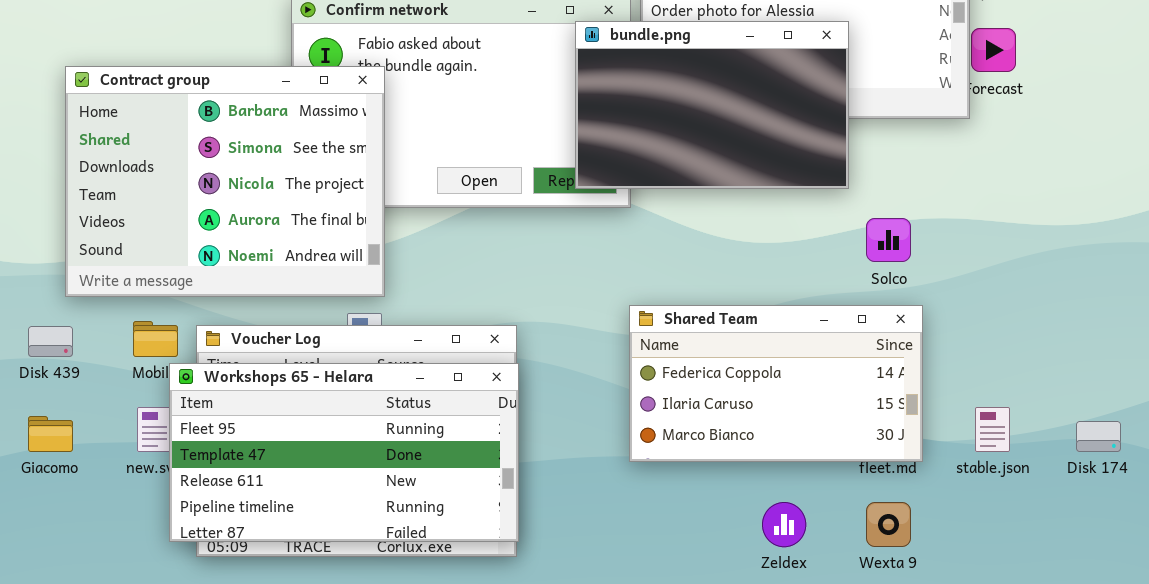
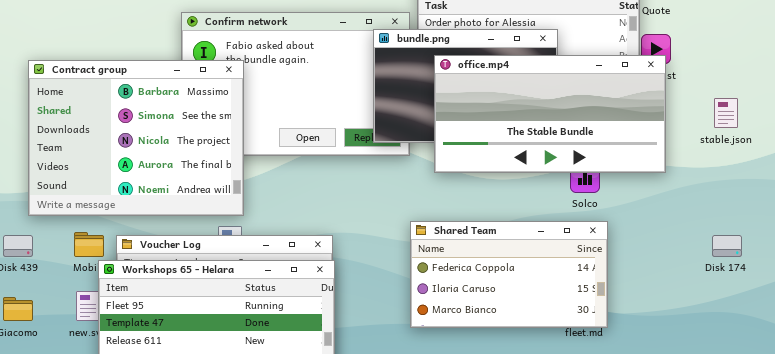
office.mp4: none -> [434,55,666,173], opened
stable.json: [975,407,1010,452] -> [714,98,738,128], moved
Disk 174: [1076,421,1121,452] -> [712,235,742,257], moved

